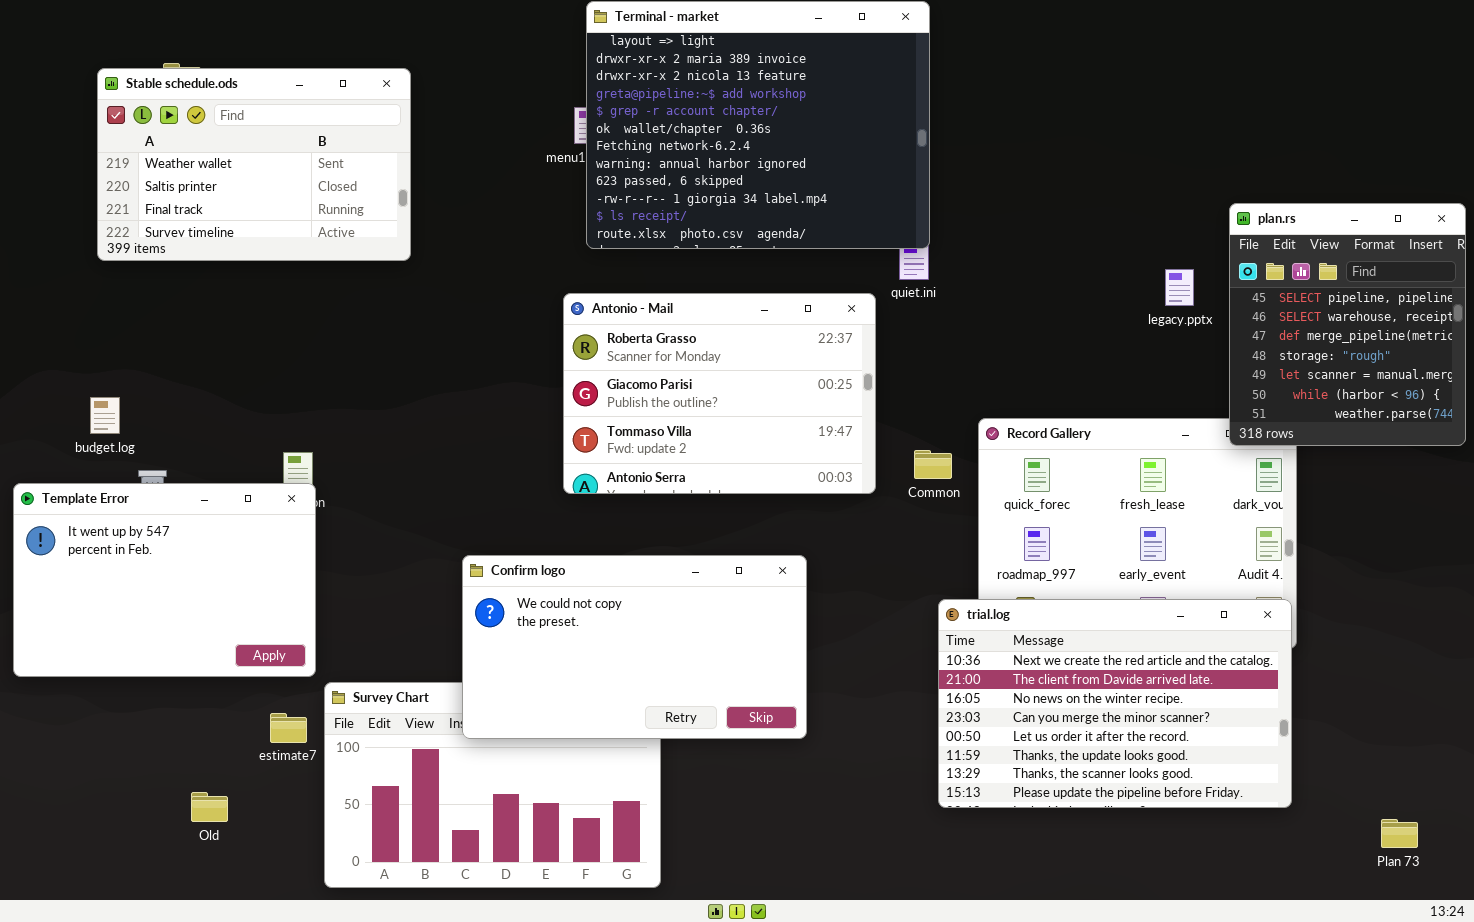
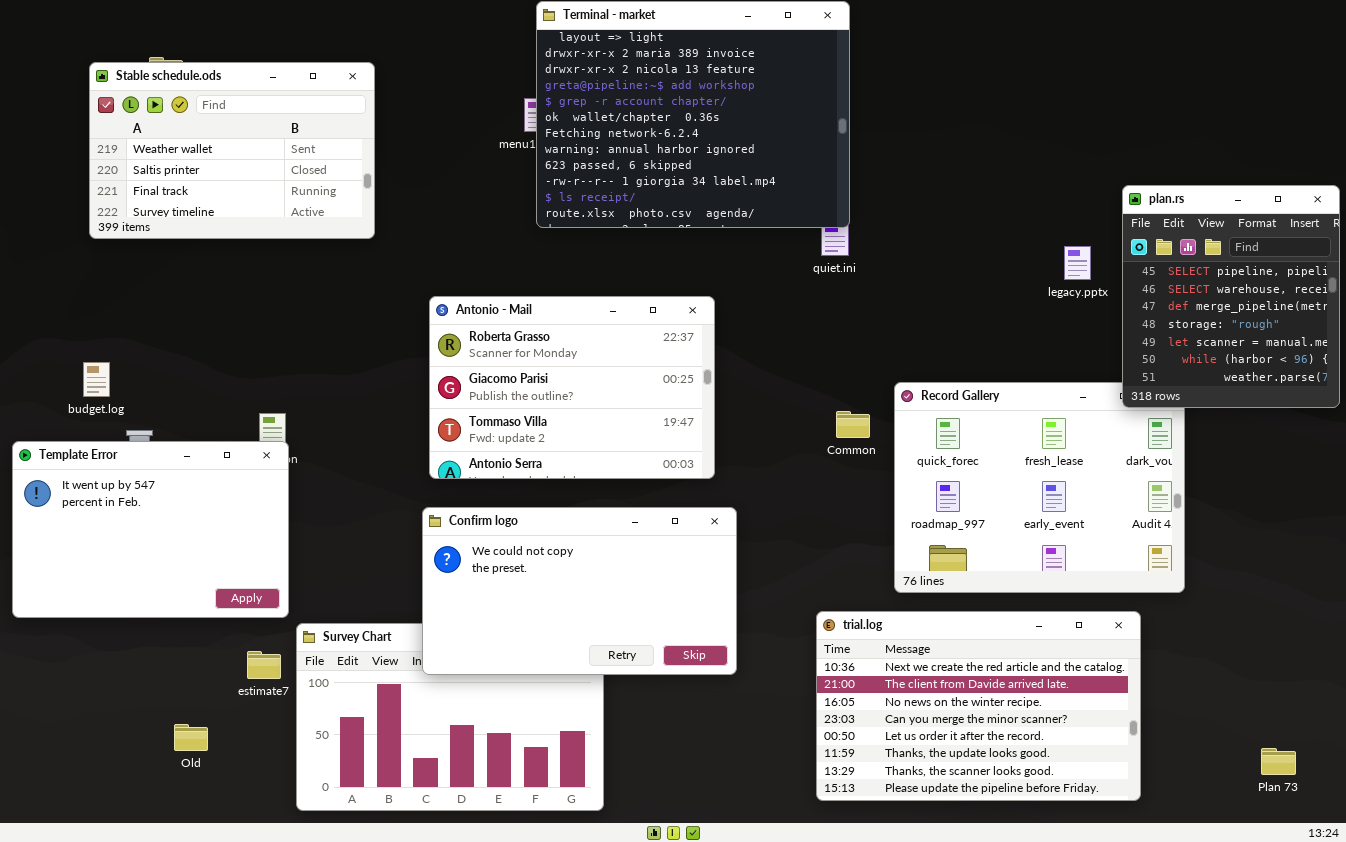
Antonio - Mail: [563,293,876,494] -> [429,296,715,479], moved
trial.log: [938,599,1292,808] -> [816,611,1141,801], moved

